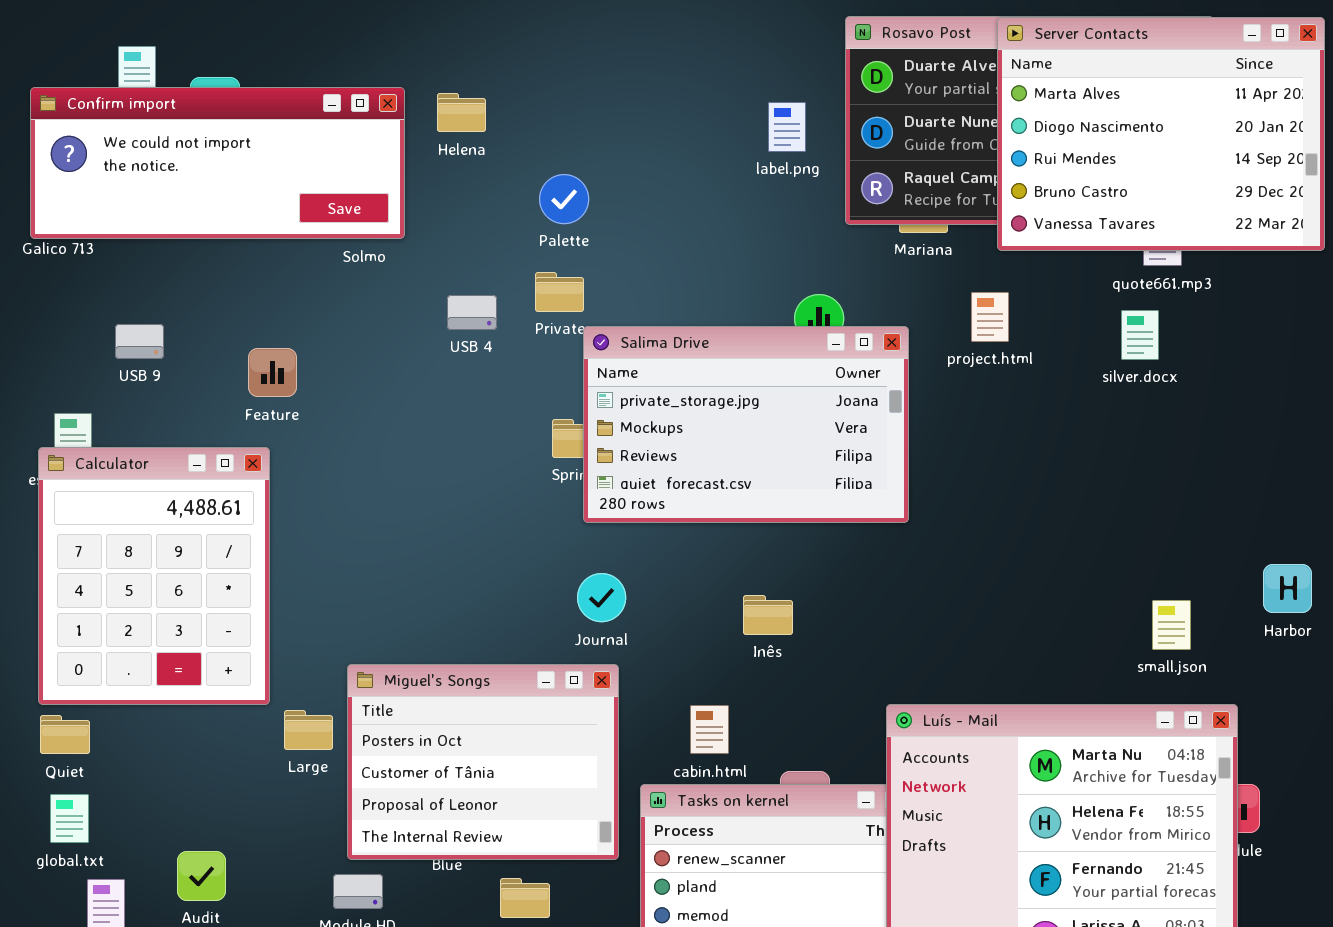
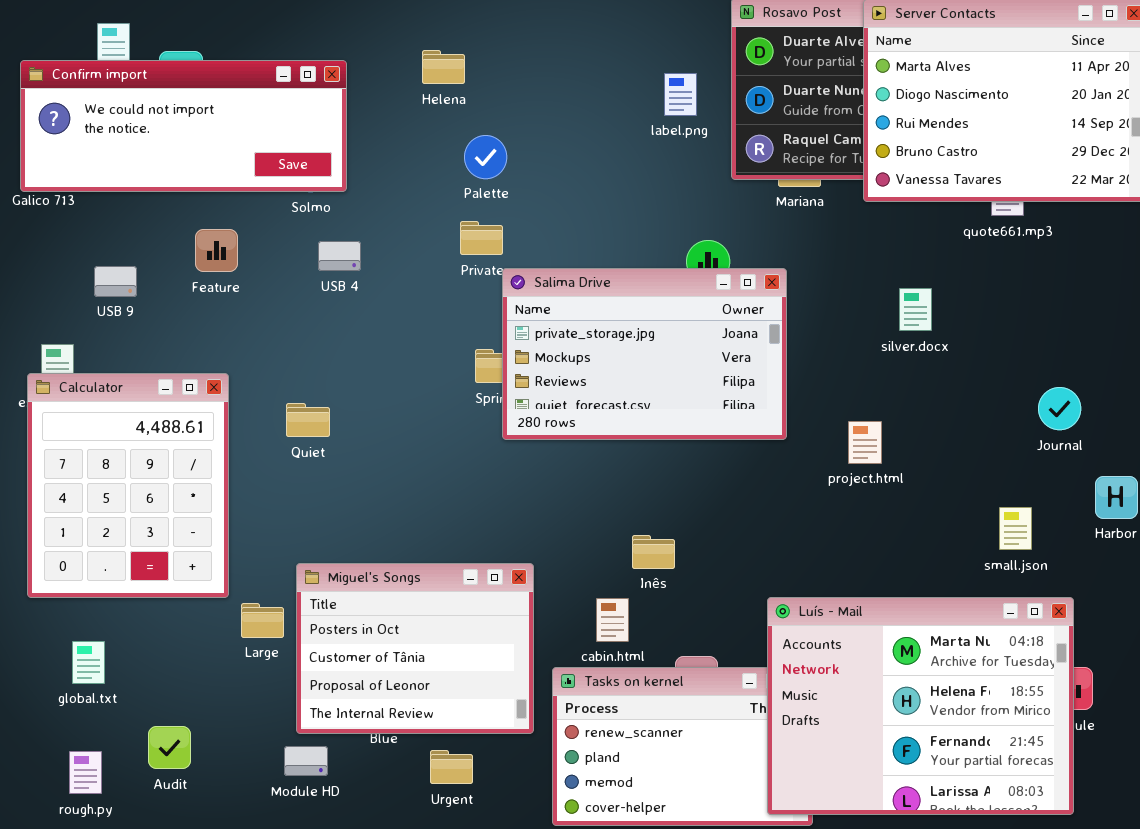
Helena: [437,93,486,132] -> [422,50,465,84], moved
project.html: [971,292,1009,342] -> [848,421,882,464], moved
USB 4: [447,295,497,330] -> [318,241,361,271], moved
silver.docx: [1121,310,1159,360] -> [899,288,932,331], moved
Feature: [248,348,297,397] -> [195,229,238,272], moved
Journal: [577,573,626,622] -> [1038,387,1081,430], moved
Inês: [743,595,793,635] -> [632,535,675,569], moved
Quiet: [40,715,90,754] -> [286,403,330,437], moved
global.txt: [50,794,89,843] -> [72,641,105,684], moved

